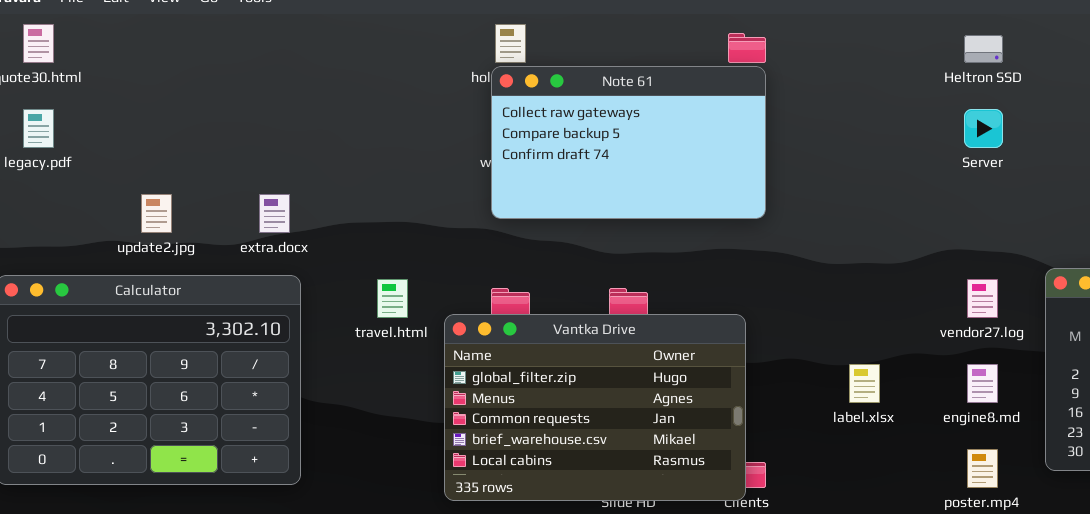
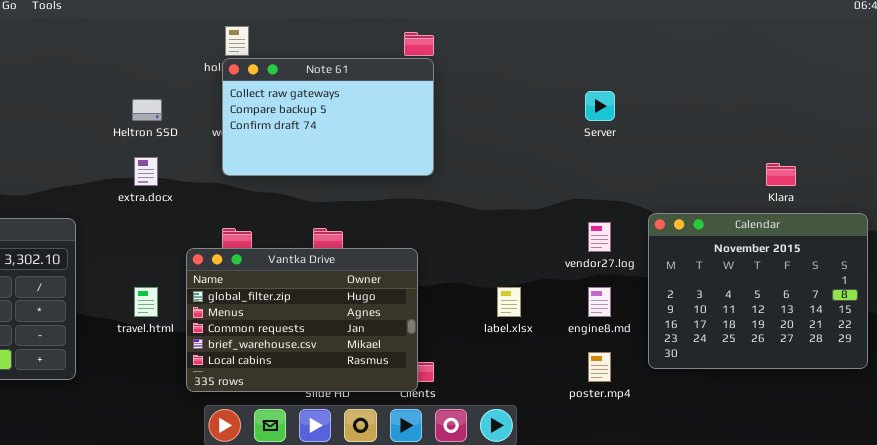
Heltron SSD: [964,35,1003,63] -> [132,99,162,121], moved
extra.docx: [259,194,290,233] -> [134,157,158,186], moved
travel.html: [377,279,408,318] -> [134,287,158,317], moved

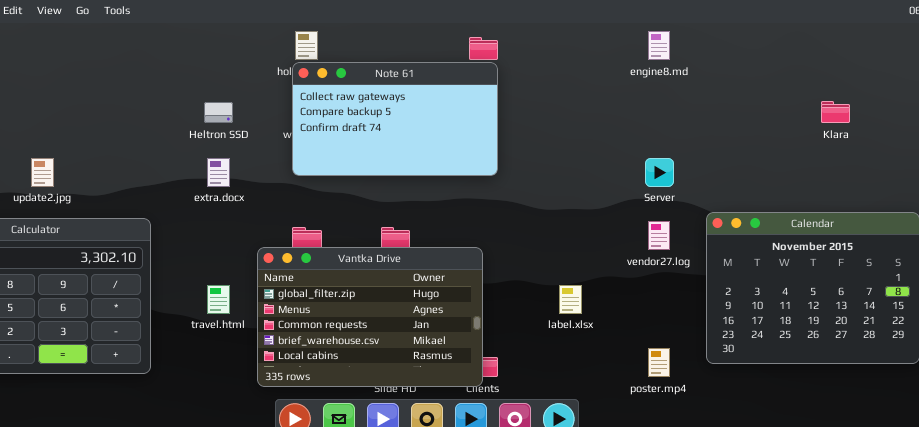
Server: [585,91,615,121] -> [645,158,674,187], moved
Klara: [766,163,796,186] -> [821,101,850,123], moved
engine8.md: [588,287,611,317] -> [648,31,670,60], moved

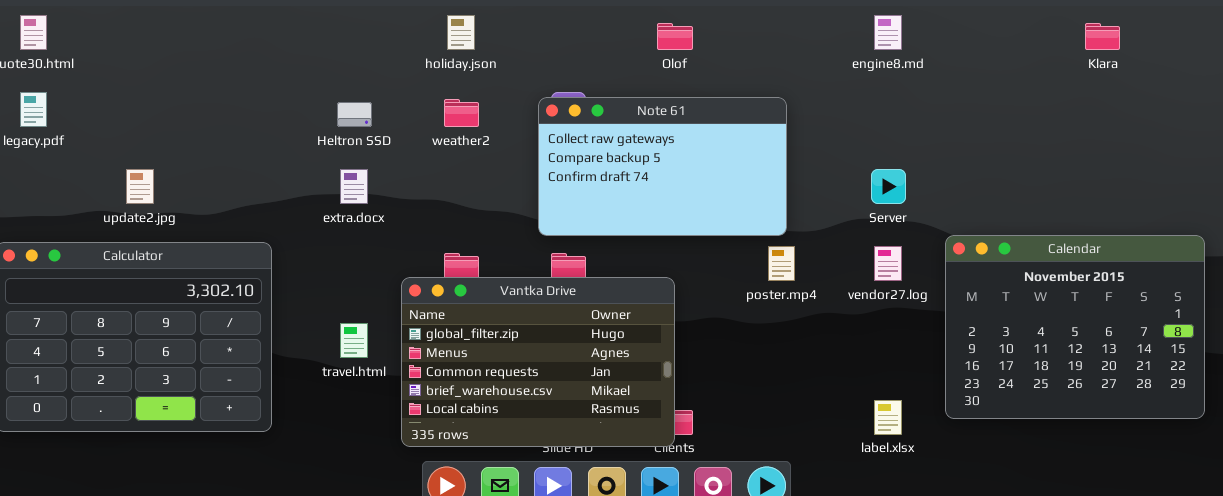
Note 61: [292,62,498,176] -> [538,97,787,236], moved
Klara: [821,101,850,123] -> [1085,23,1120,50], moved
label.xlsx: [559,285,582,314] -> [874,400,902,435], moved
poster.mp4: [648,348,670,377] -> [768,246,795,281], moved

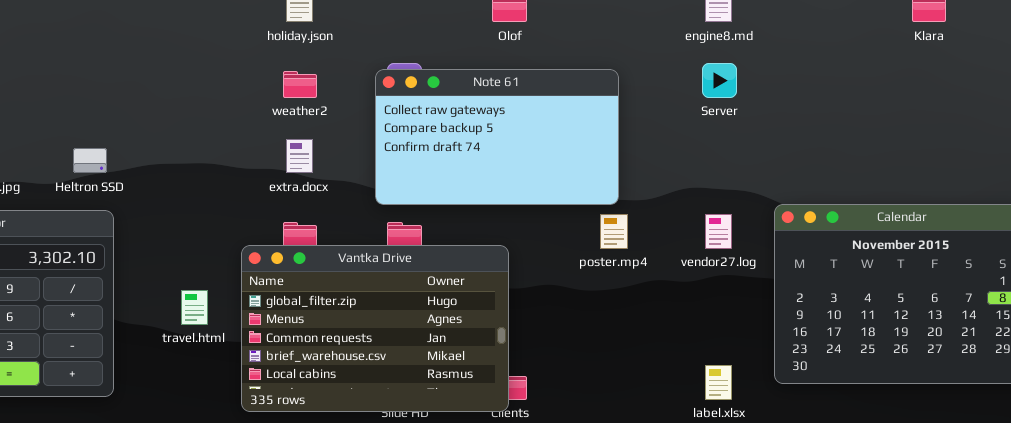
Heltron SSD: [337,102,372,127] -> [73,148,107,173], moved
extra.docx: [340,169,368,204] -> [286,139,313,173], moved
Server: [871,169,906,204] -> [702,63,737,98], moved

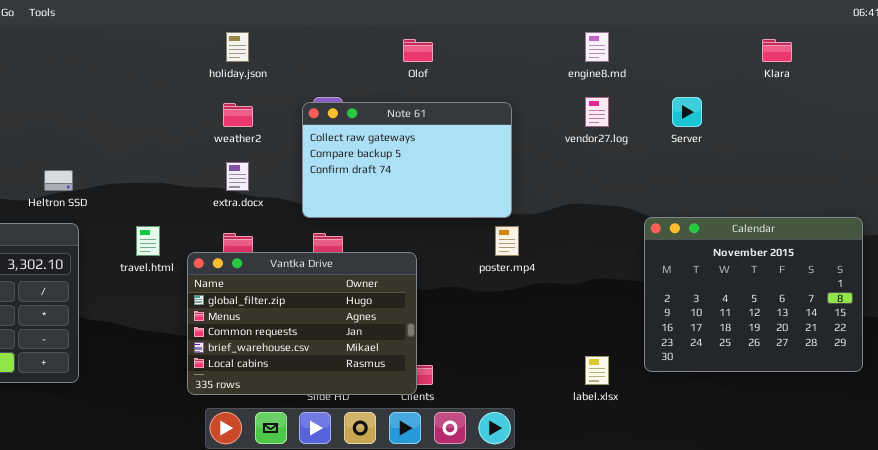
Server: [702,63,737,98] -> [672,97,702,127], moved
vendor27.log: [705,214,732,249] -> [585,97,609,127], moved
travel.html: [181,290,208,325] -> [136,226,160,256], moved

